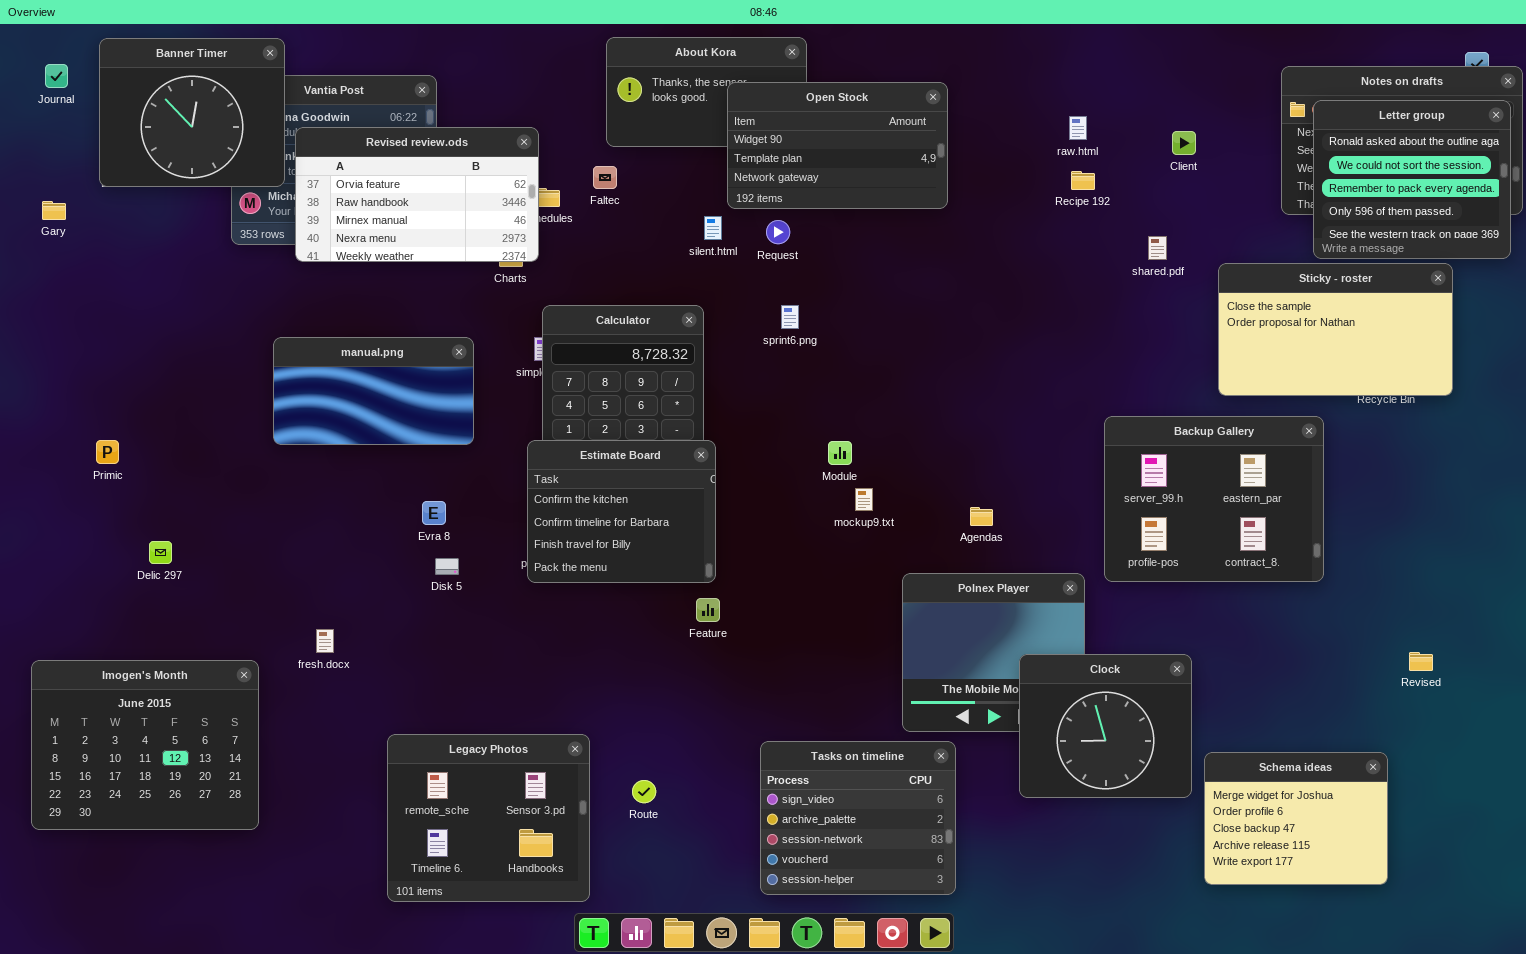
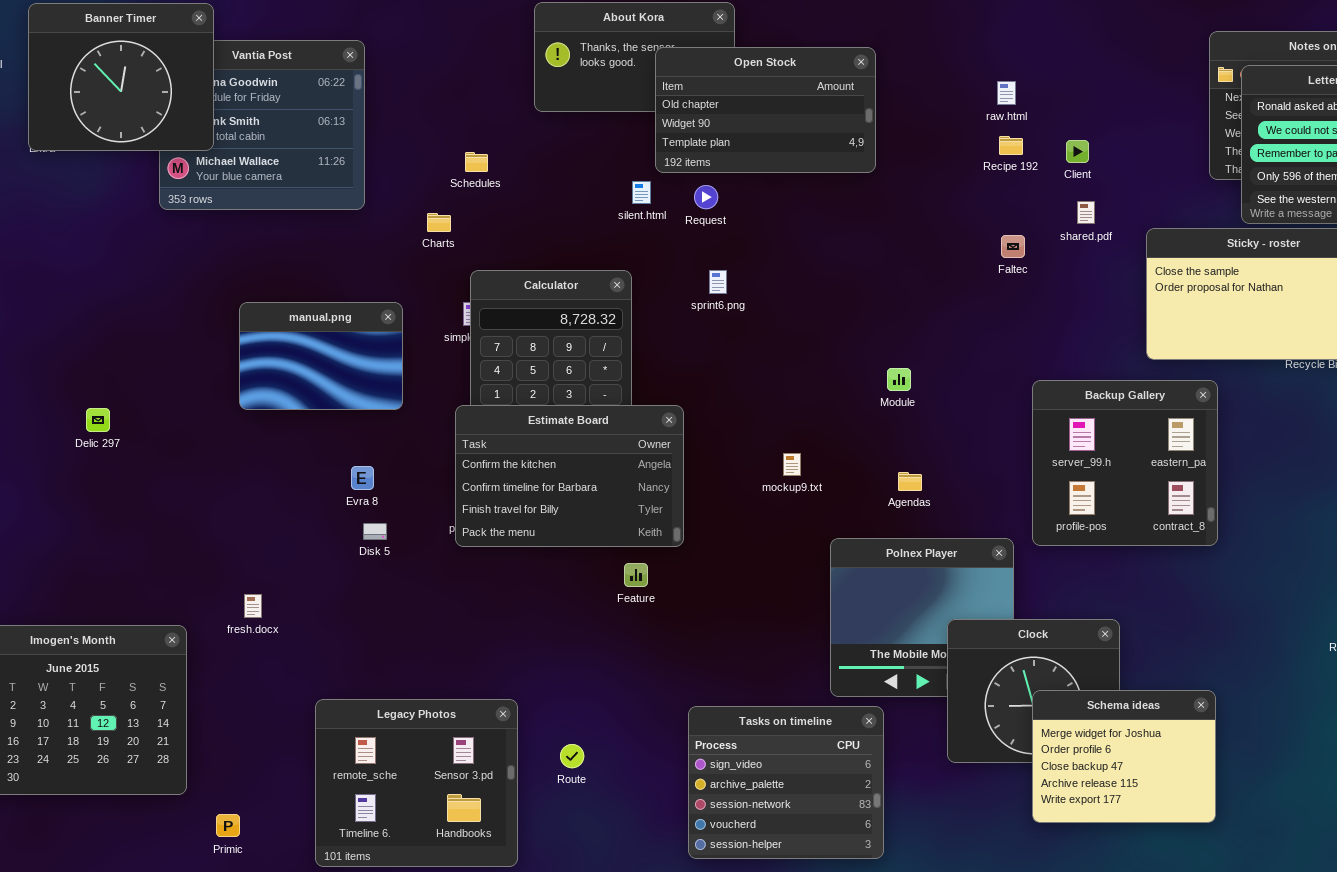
Open Stock: [727,82,948,209] -> [655,47,876,173], scrolled up 1 row
Revised review.ods: [295,127,539,262] -> none, closed
Client: [1172,131,1196,155] -> [1066,140,1089,163], moved
Faltec: [593,166,617,189] -> [1001,235,1025,258], moved
manual.png: [273,337,474,445] -> [239,302,403,410], resized
Backup Gallery: [1104,416,1324,582] -> [1032,380,1218,546], resized
Primic: [96,440,119,464] -> [216,814,240,837], moved
Estimate Board: [527,440,716,583] -> [455,405,684,547], resized
Module: [828,441,852,465] -> [887,368,911,391], moved
Delic 297: [149,541,172,564] -> [86,408,110,432], moved
Schema ideas: [1204,752,1388,885] -> [1032,690,1216,823], moved

